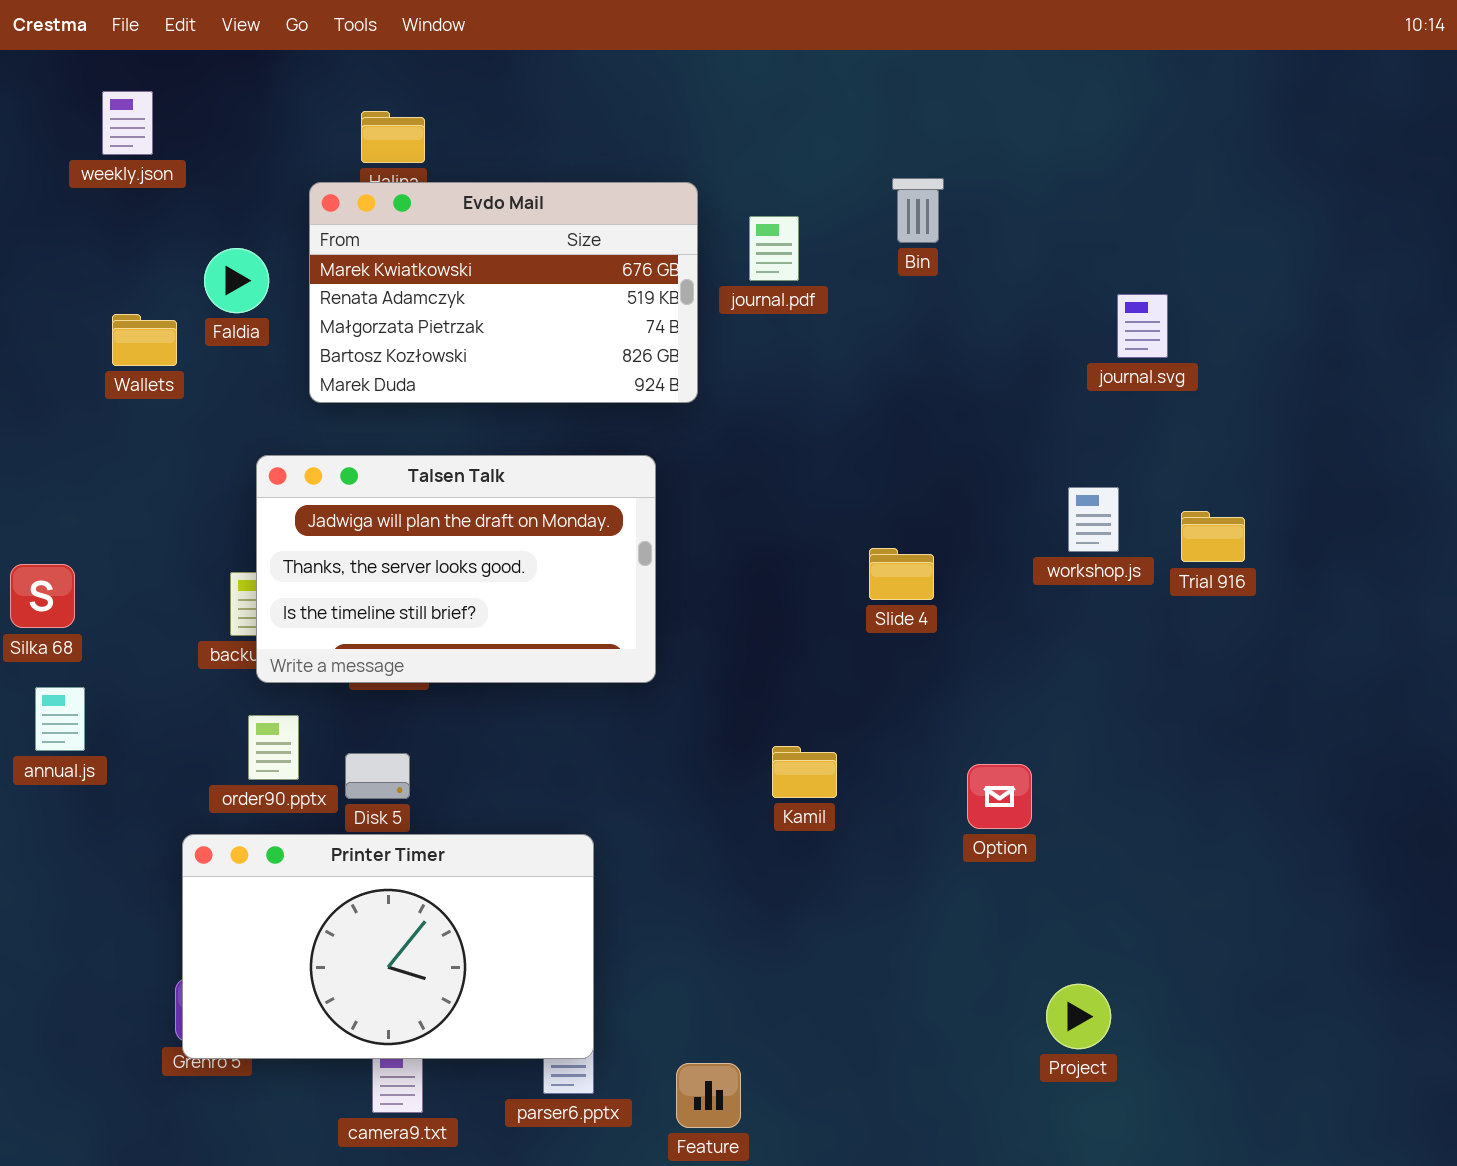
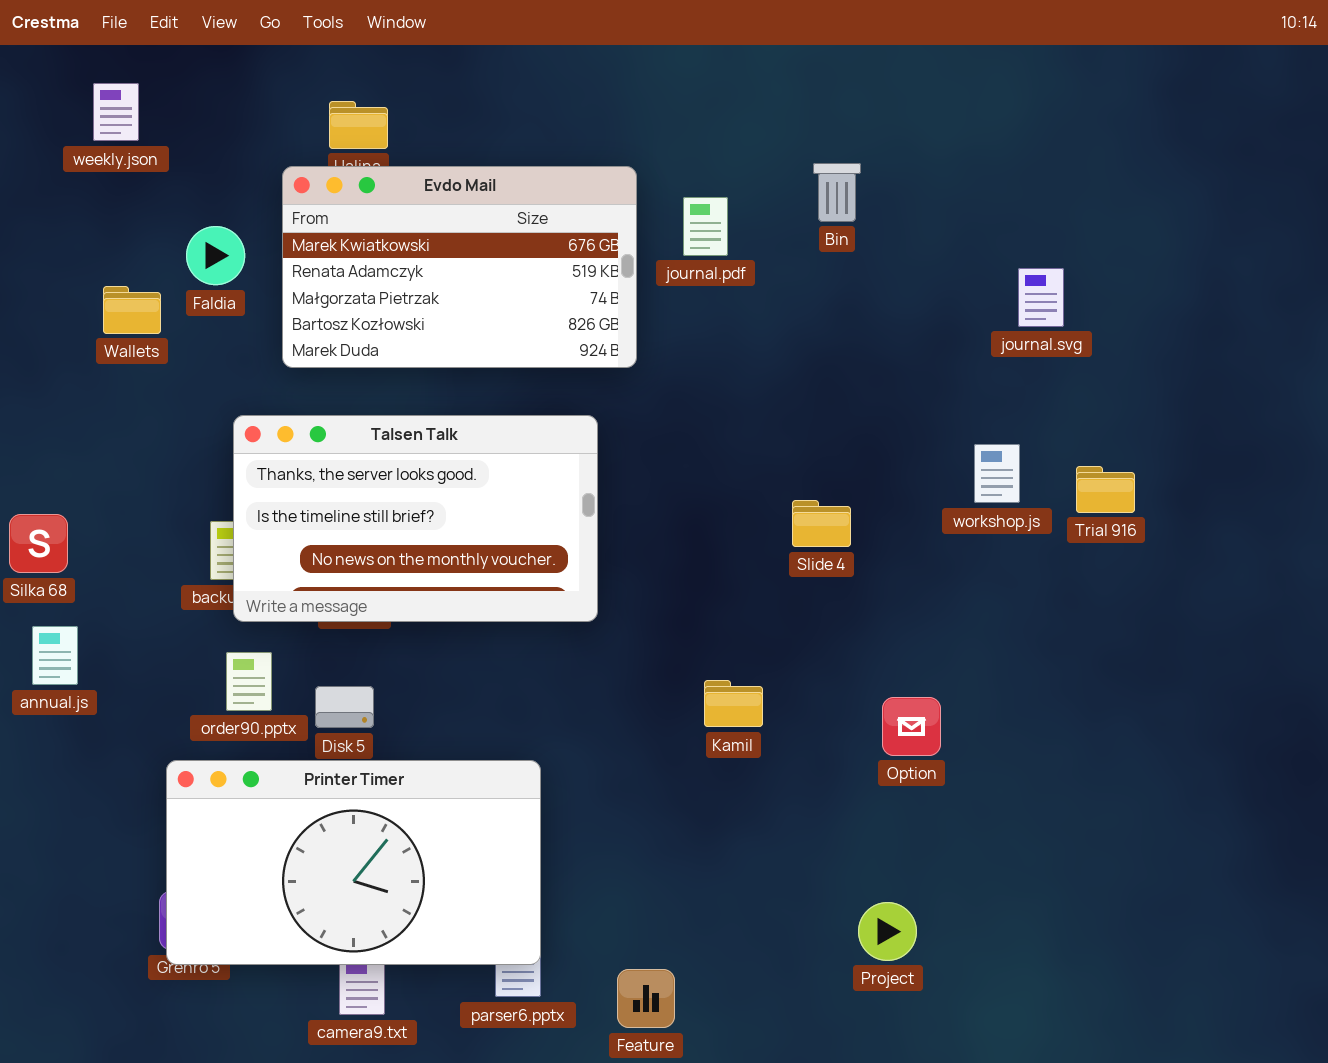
Talsen Talk: [256,455,656,683] -> [233,415,598,622], scrolled down 1 row
Project: [1046,984,1111,1049] -> [858,902,917,961], moved

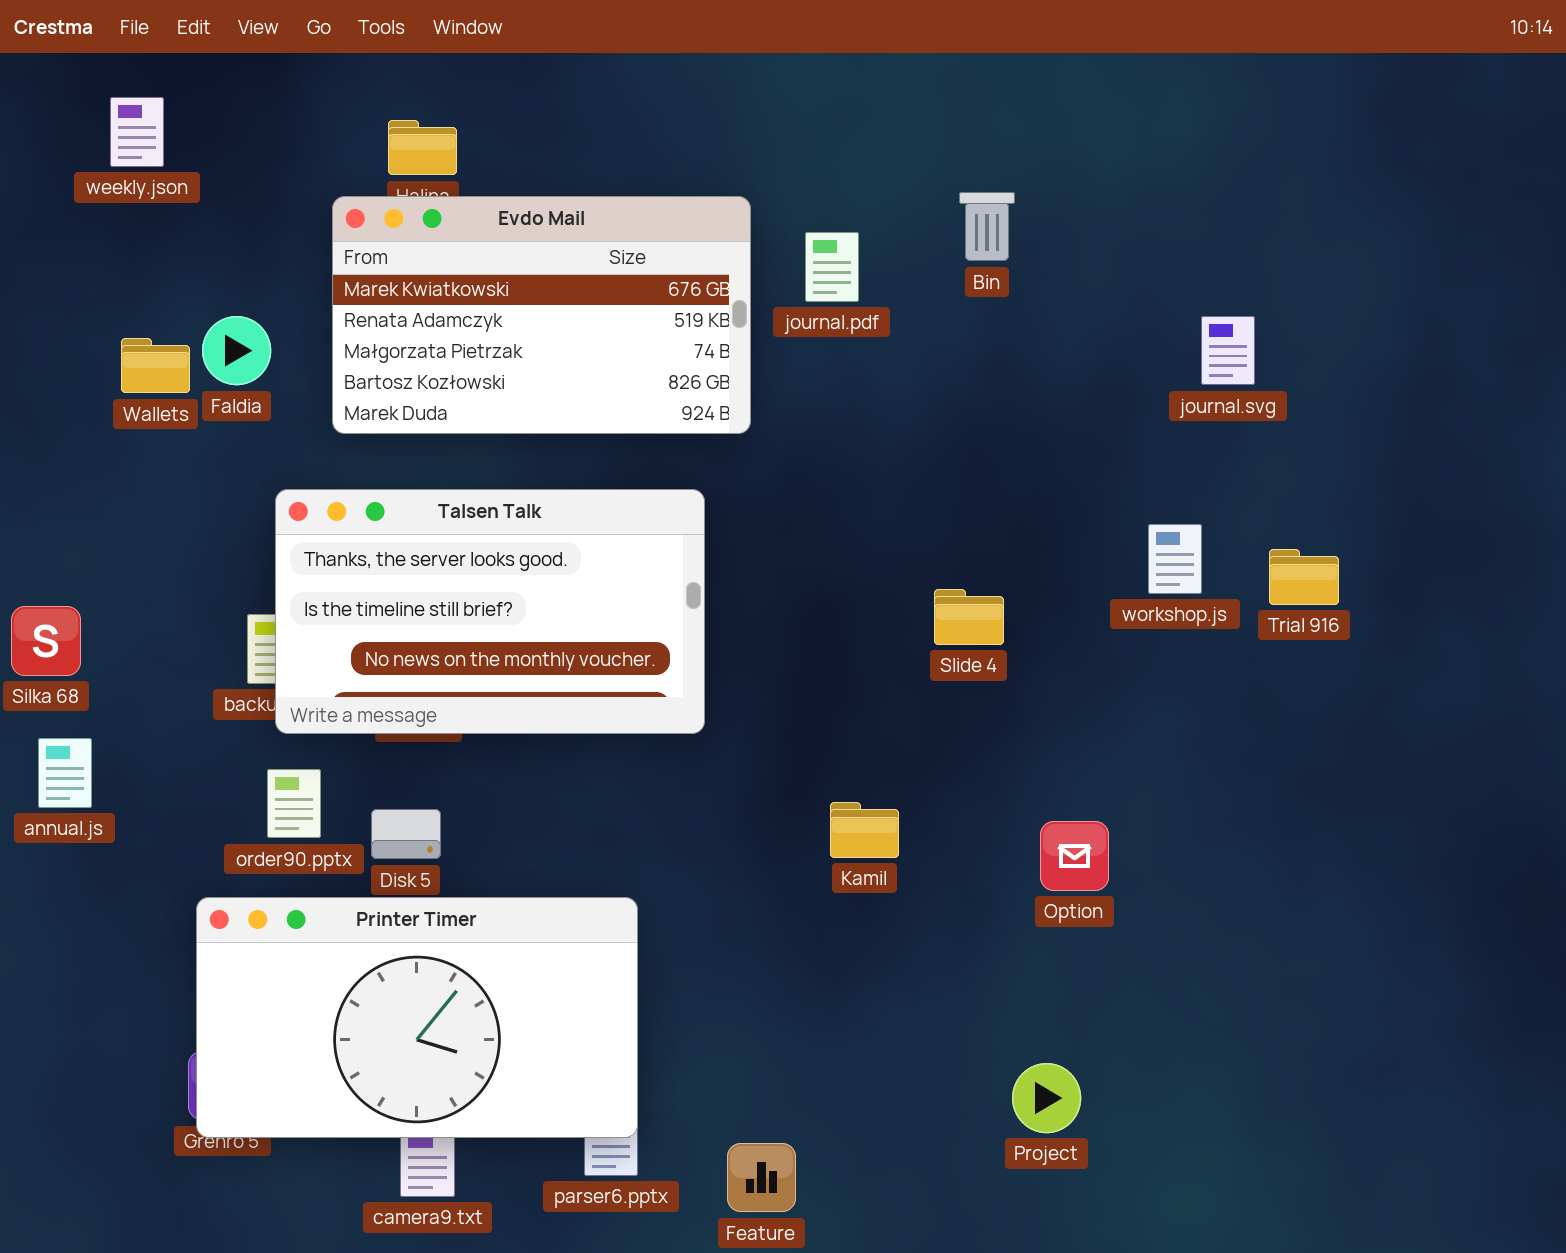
Faldia: [186,226,245,285] -> [202,316,271,385], moved

